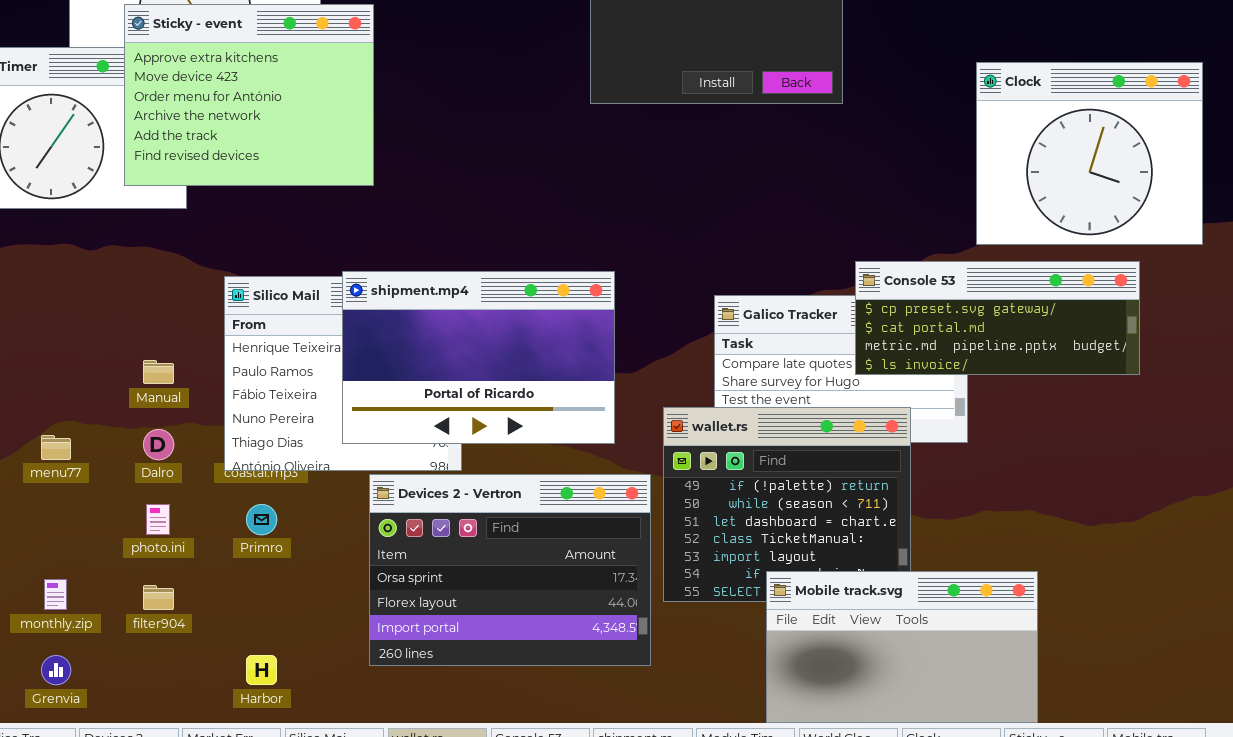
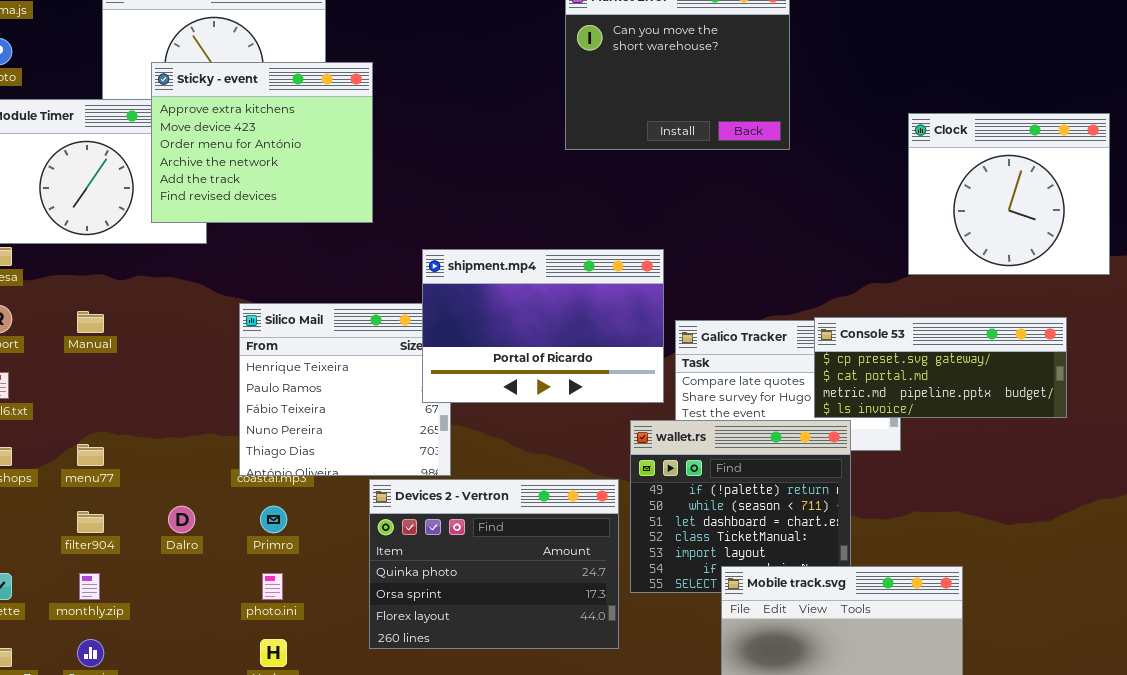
Console 53: [855,261,1140,375] -> [814,317,1067,418], moved
shipment.mp4: [342,271,615,444] -> [422,249,664,403], moved
Manual: [143,360,174,384] -> [77,311,104,333], moved
Dalro: [143,429,174,460] -> [168,506,195,533], moved
Devices 2 - Vertron: [369,474,651,666] -> [369,479,619,649], scrolled up 1 row
photo.ini: [146,504,170,535] -> [262,573,283,600], moved
filter904: [143,585,174,610] -> [77,511,104,533], moved

